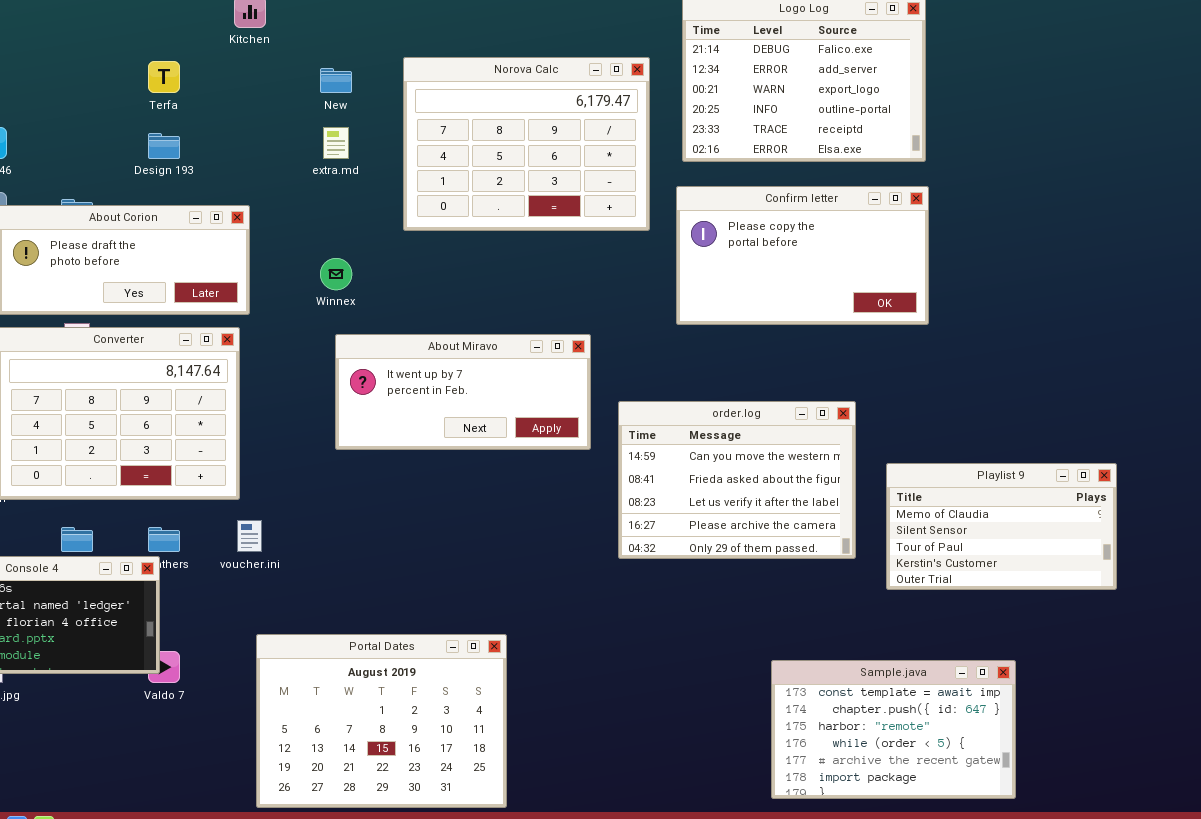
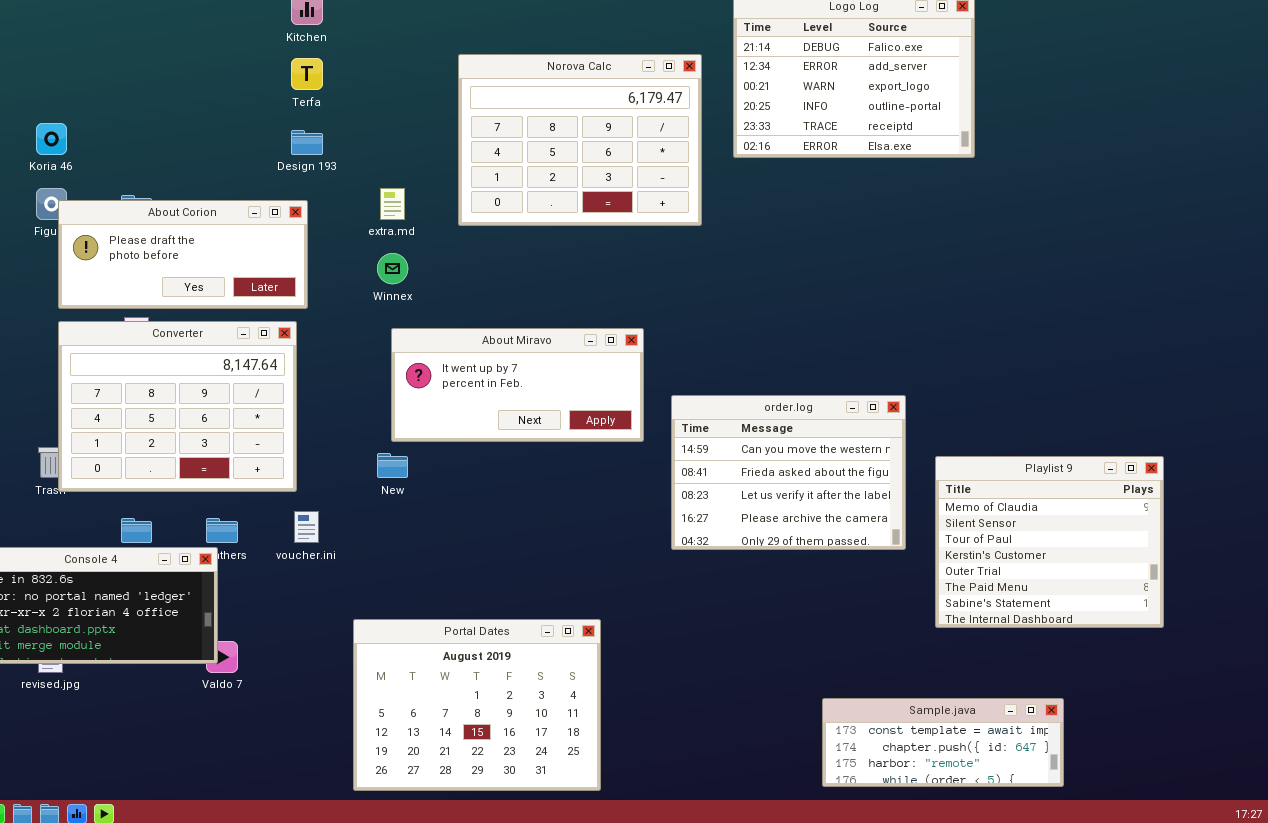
Terfa: [148,61,180,93] -> [291,58,323,90], moved
New: [320,68,352,93] -> [377,453,408,478], moved
extra.md: [323,127,349,159] -> [380,188,405,220], moved
Design 193: [148,133,180,159] -> [291,130,323,155], moved
Confirm letter: [676,186,929,325] -> none, closed
Playlist 9: [886,463,1117,590] -> [935,456,1164,628], resized
Portal Dates: [256,634,507,808] -> [353,619,601,791], moved
Sample.java: [771,660,1016,799] -> [822,698,1064,787], resized

